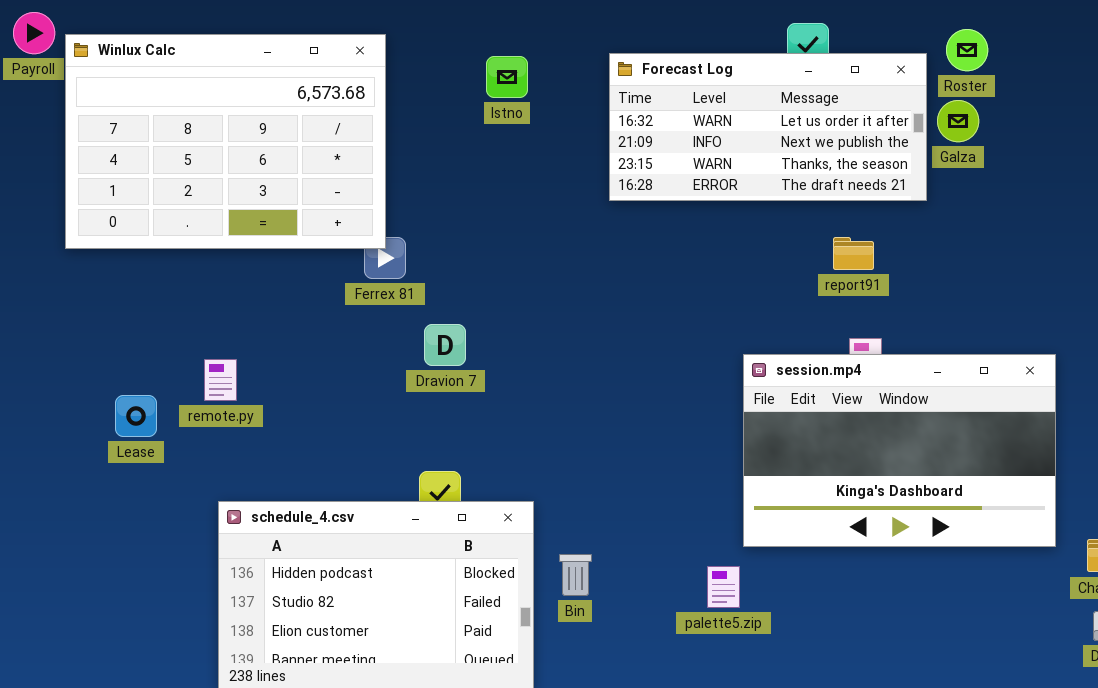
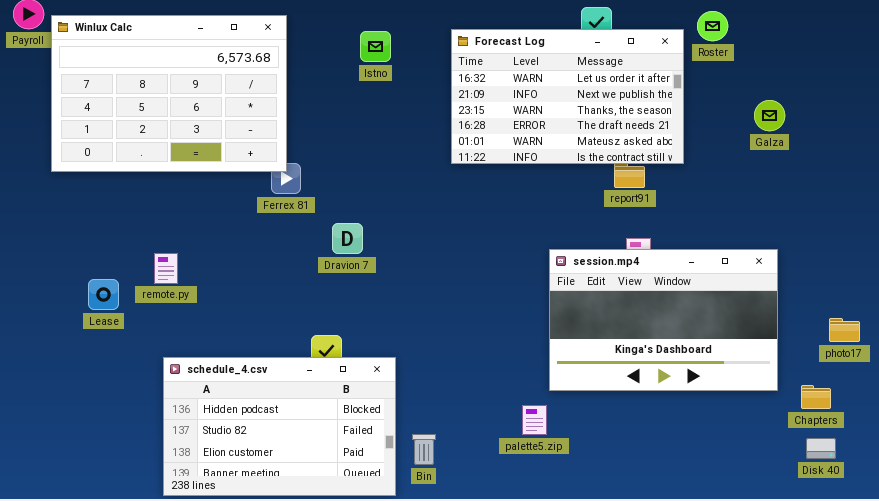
Forecast Log: [609,53,927,201] -> [451,29,684,164], resized
Galza: [937,100,979,142] -> [754,100,785,131], moved
Dravion 7: [424,324,466,366] -> [332,223,363,254], moved
Bin: [559,554,592,596] -> [412,434,436,465], moved

